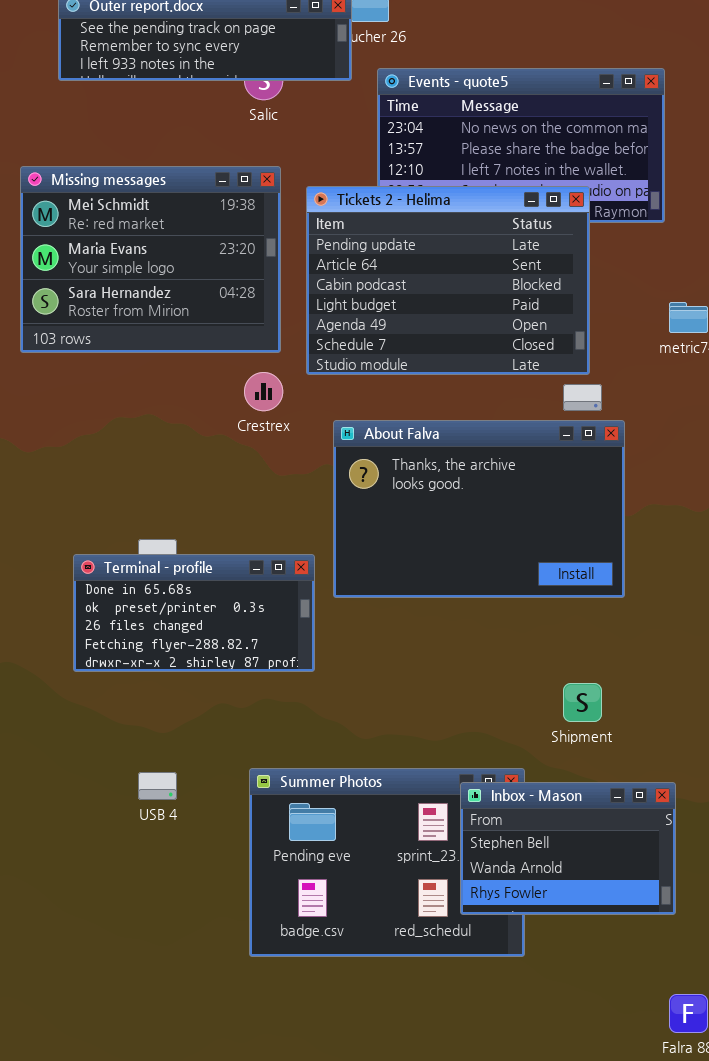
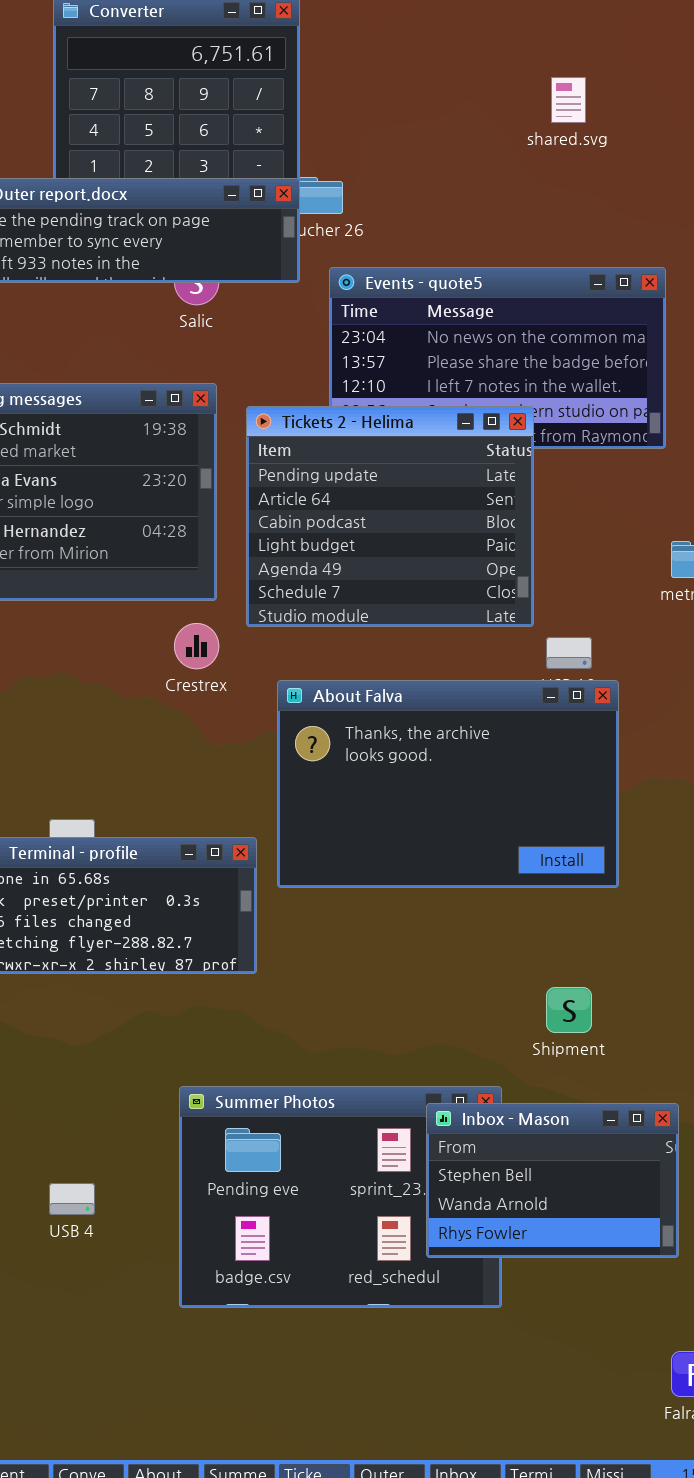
Tickets 2 - Helima: [306,186,590,375] -> [246,406,534,627], resized
USB 4: [138,772,177,800] -> [49,1183,95,1215], moved

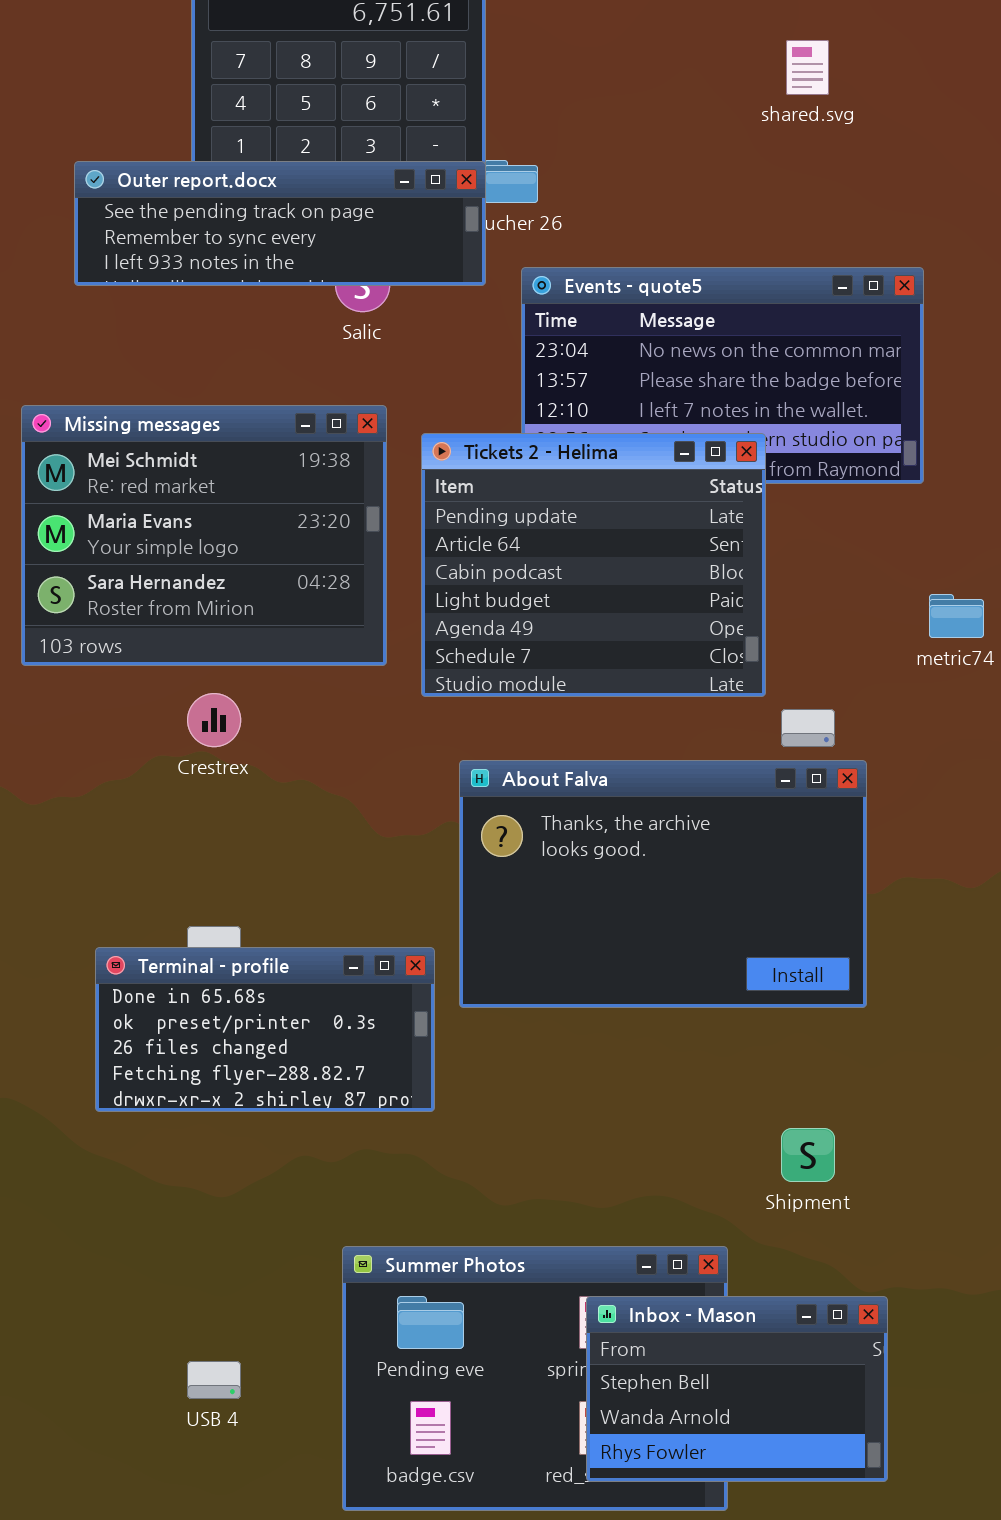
Crestrex: [174,623,219,669] -> [187,693,241,747], moved
Inbox - Mason: [426,1103,679,1258] -> [586,1296,888,1482], moved

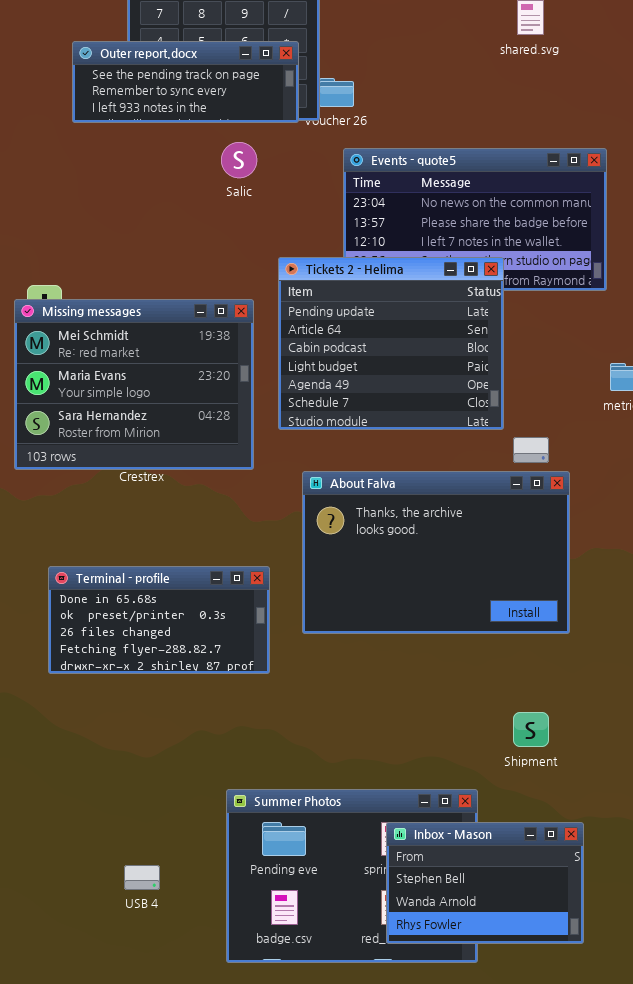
Outer report.docx: [74,161,486,286] -> [72,41,299,123], moved, resized
Missing messages: [21,405,387,666] -> [14,299,254,470], moved
Terminal - profile: [95,947,435,1112] -> [48,566,270,674], moved

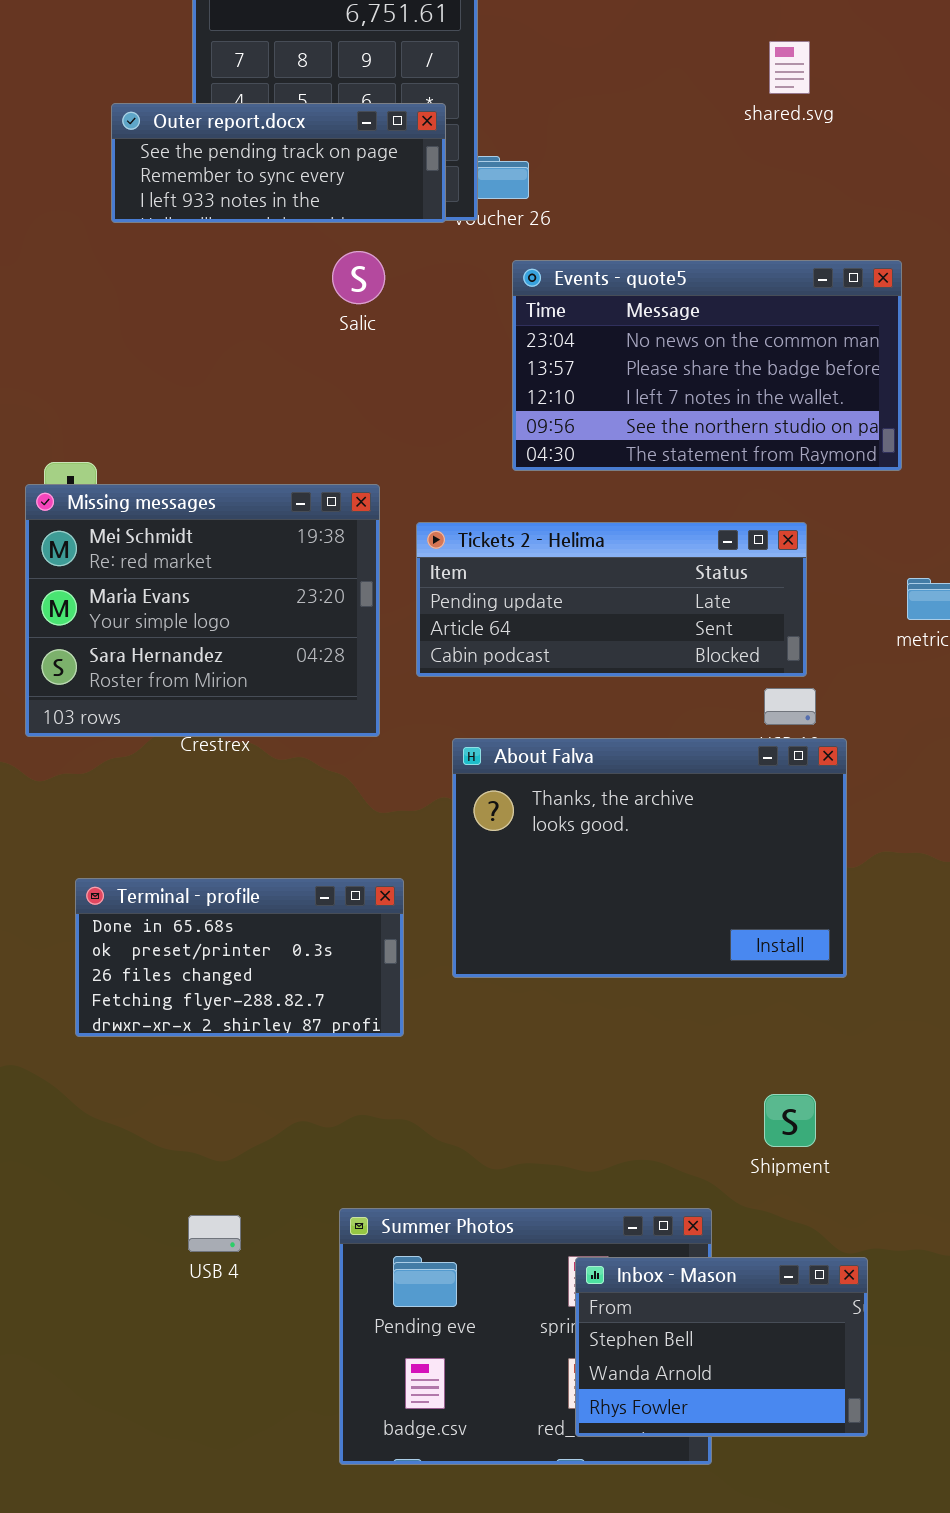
Tickets 2 - Helima: [278,257,504,430] -> [416,522,807,677], resized
USB 4: [124,865,160,890] -> [188,1215,241,1252], moved

